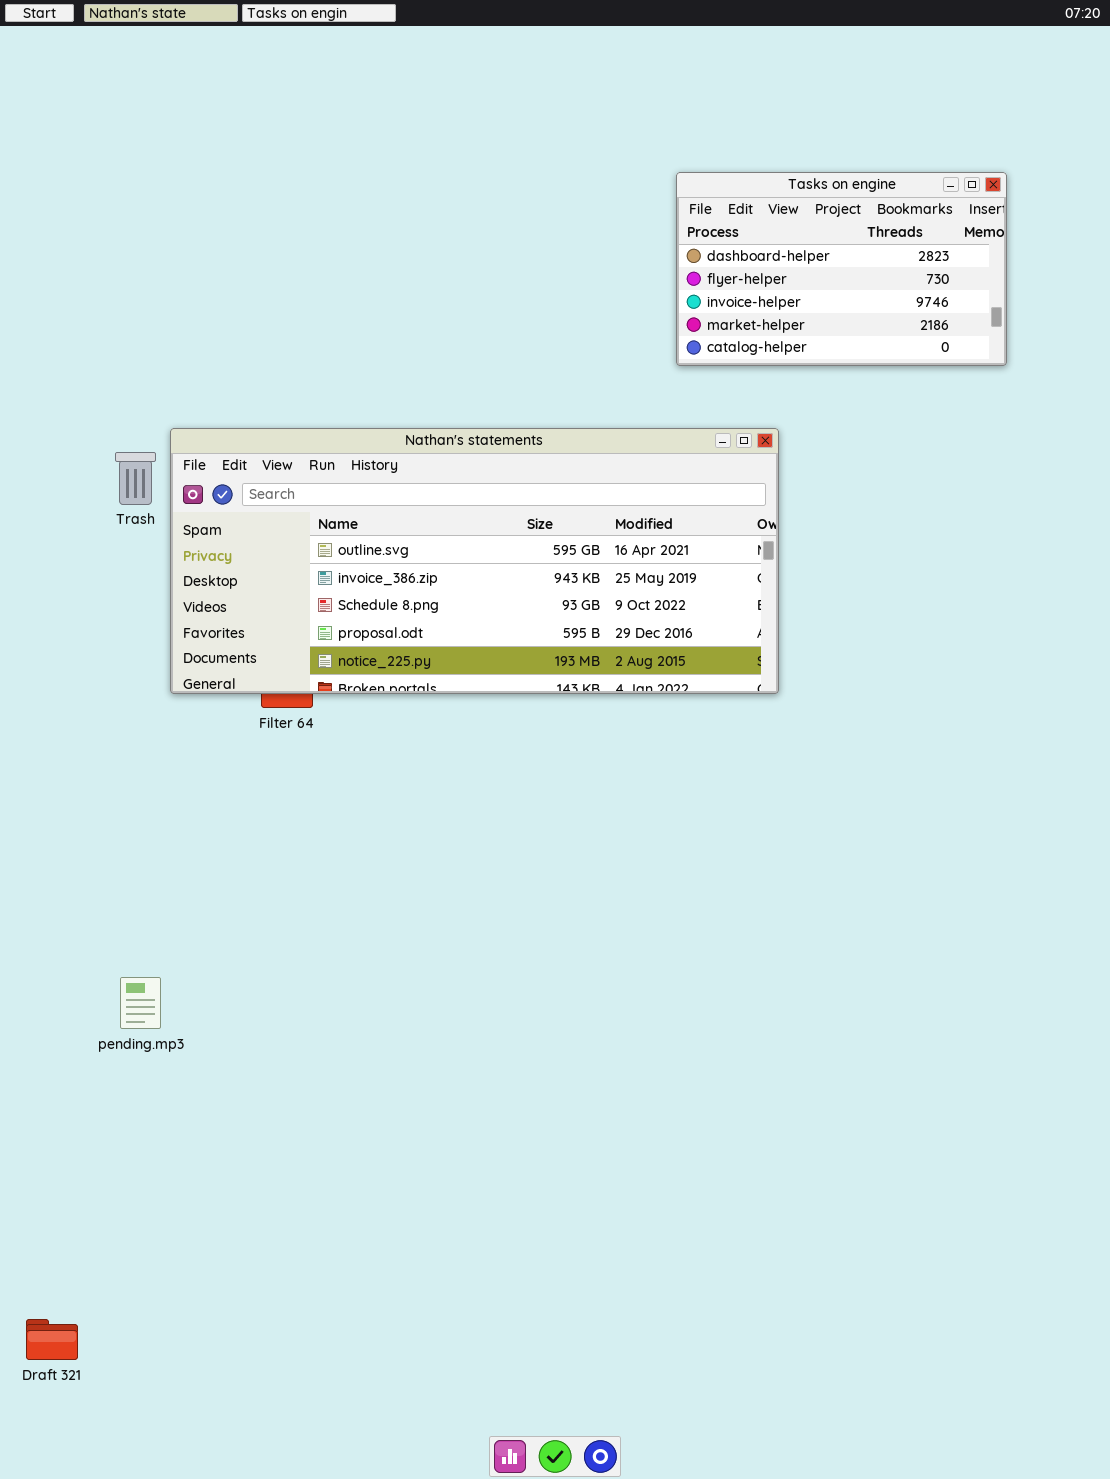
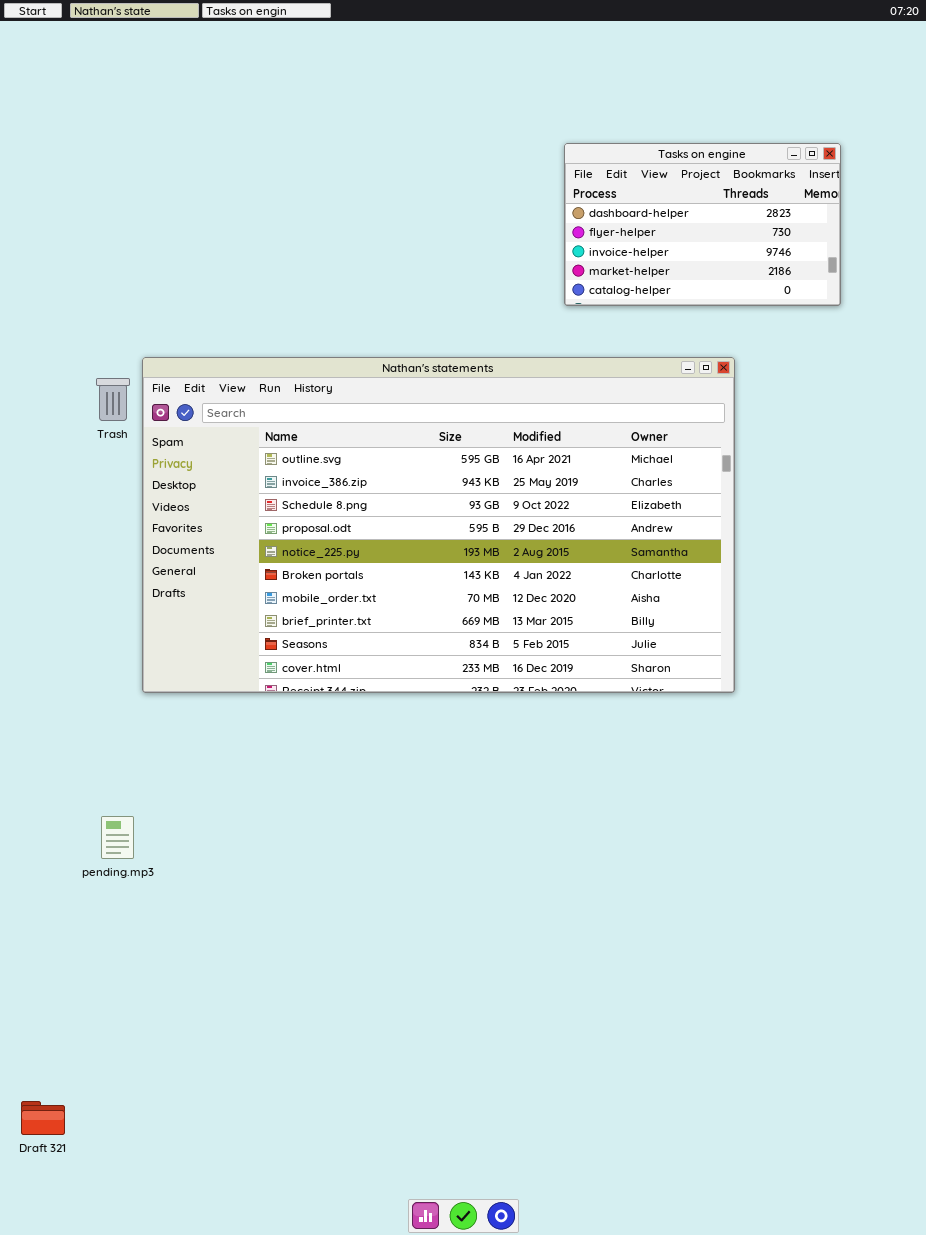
Nathan's statements: [170,428,779,694] -> [142,357,735,693], resized

